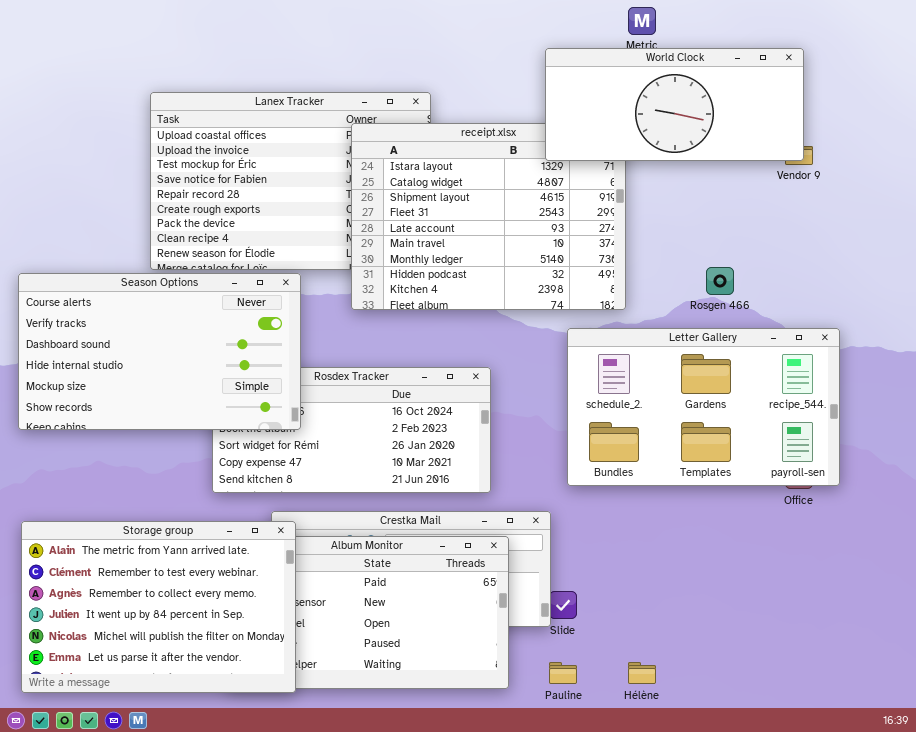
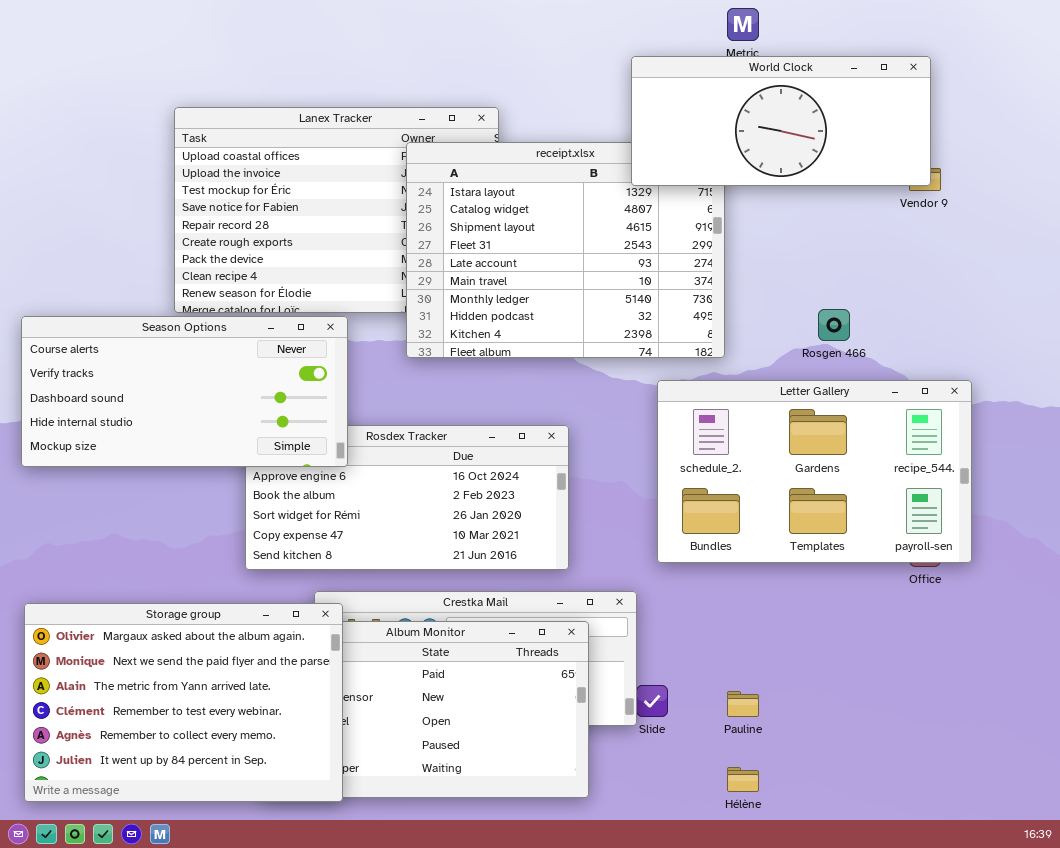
Season Options: [18,273,301,430] -> [21,316,348,467], resized
Storage group: [21,521,296,693] -> [24,603,343,802], scrolled up 2 rows
Pauline: [549,662,577,684] -> [727,691,759,717], moved

